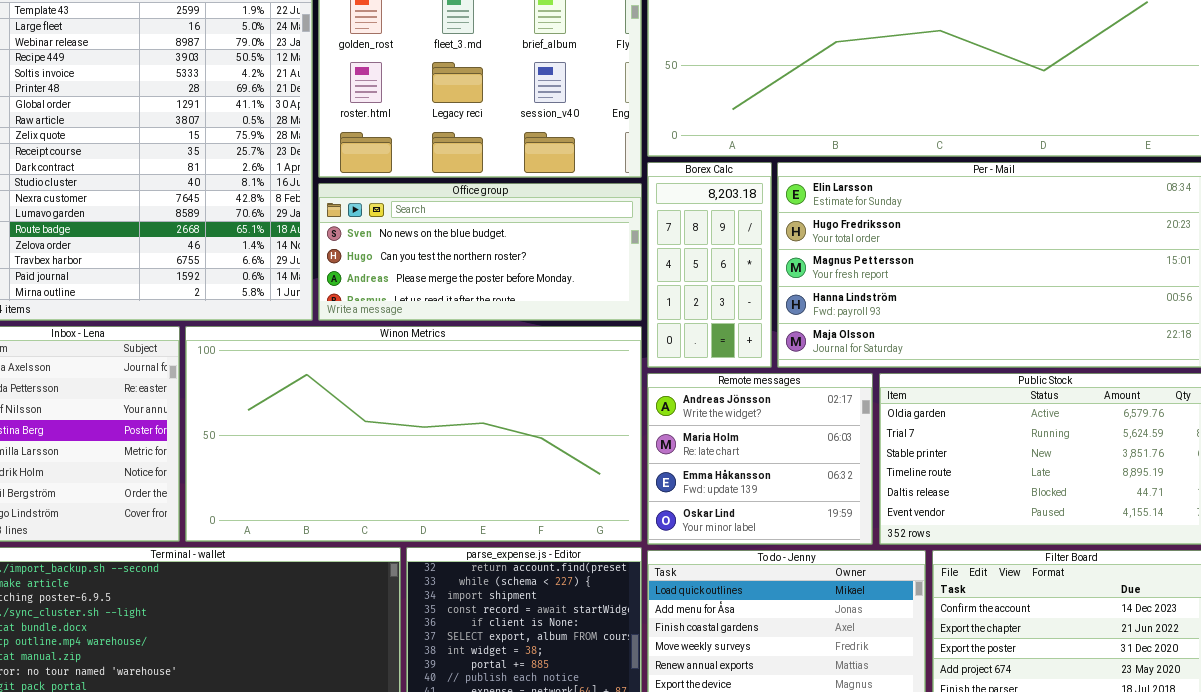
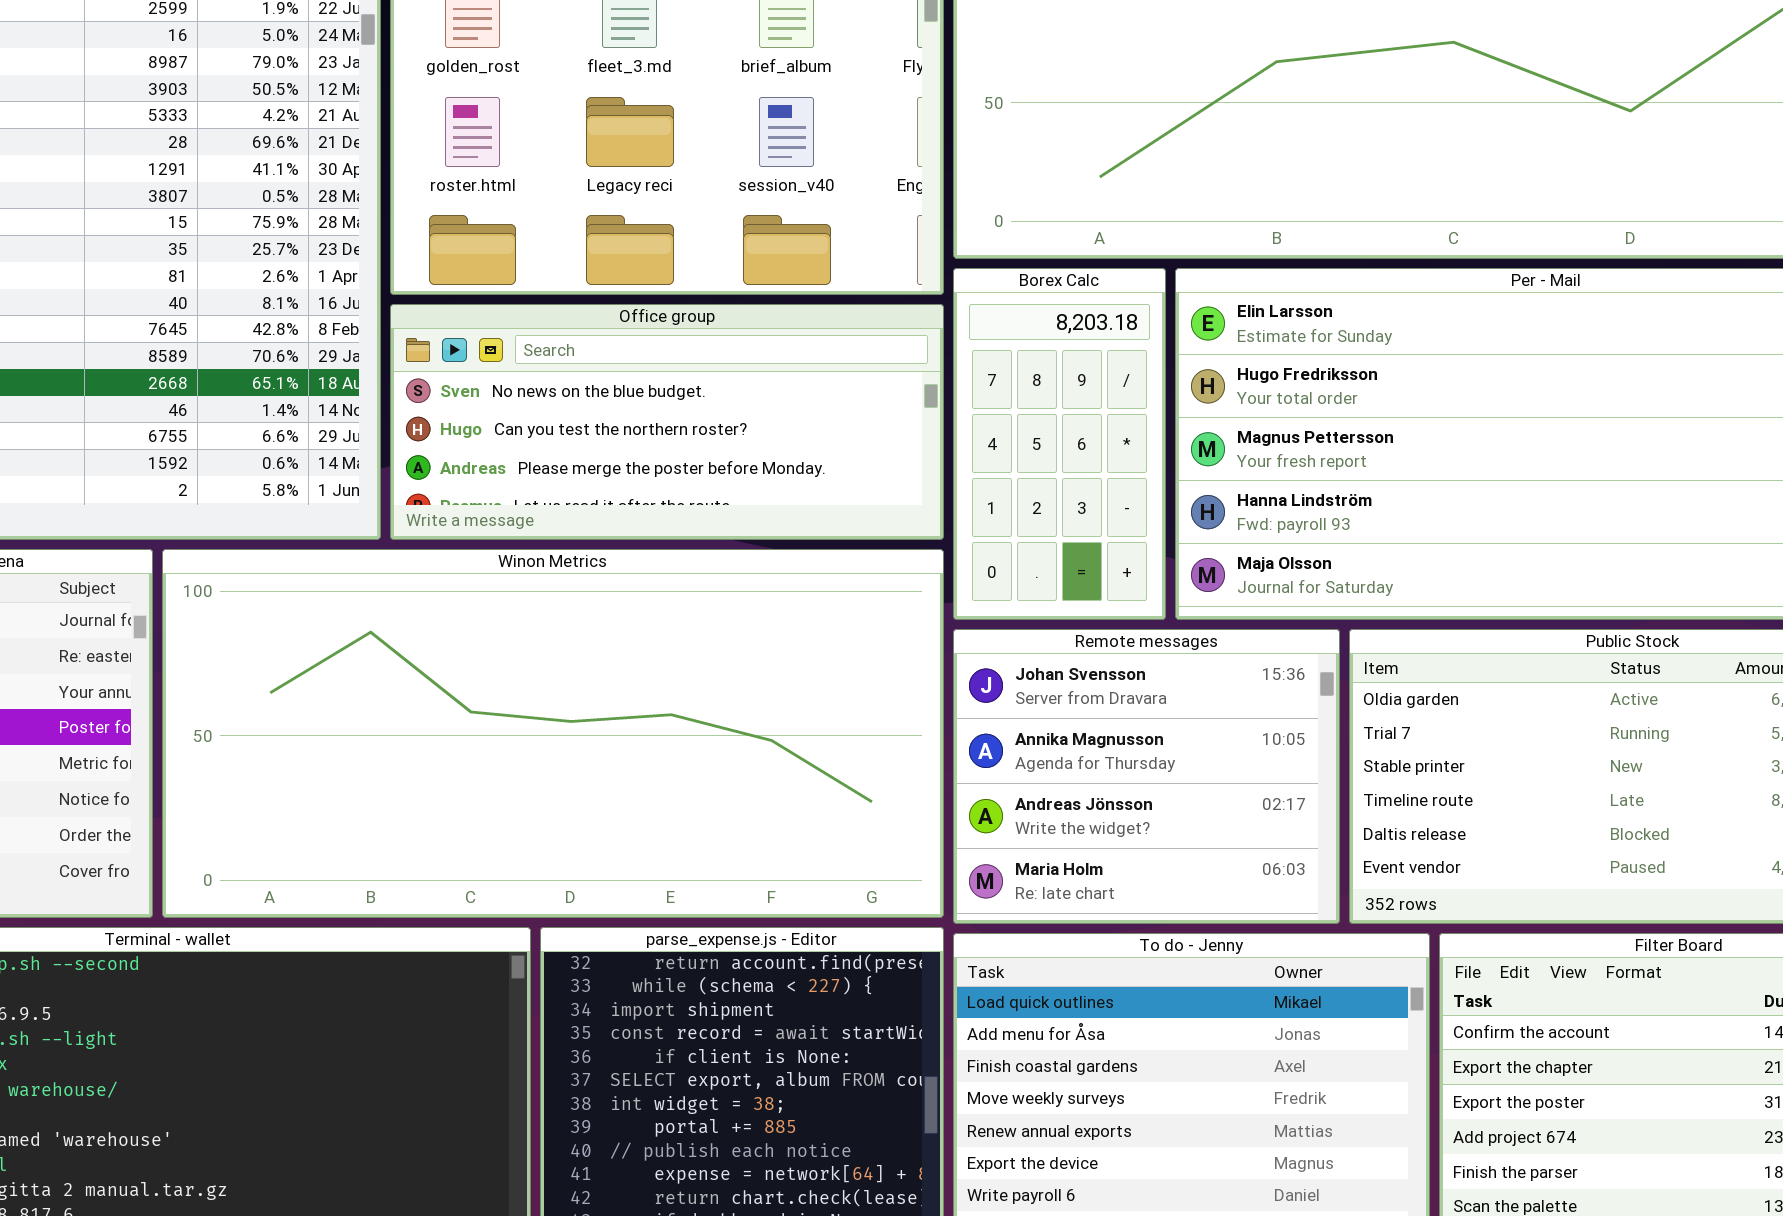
Remote messages: [647,373,873,545] -> [953,629,1340,924], scrolled up 2 rows

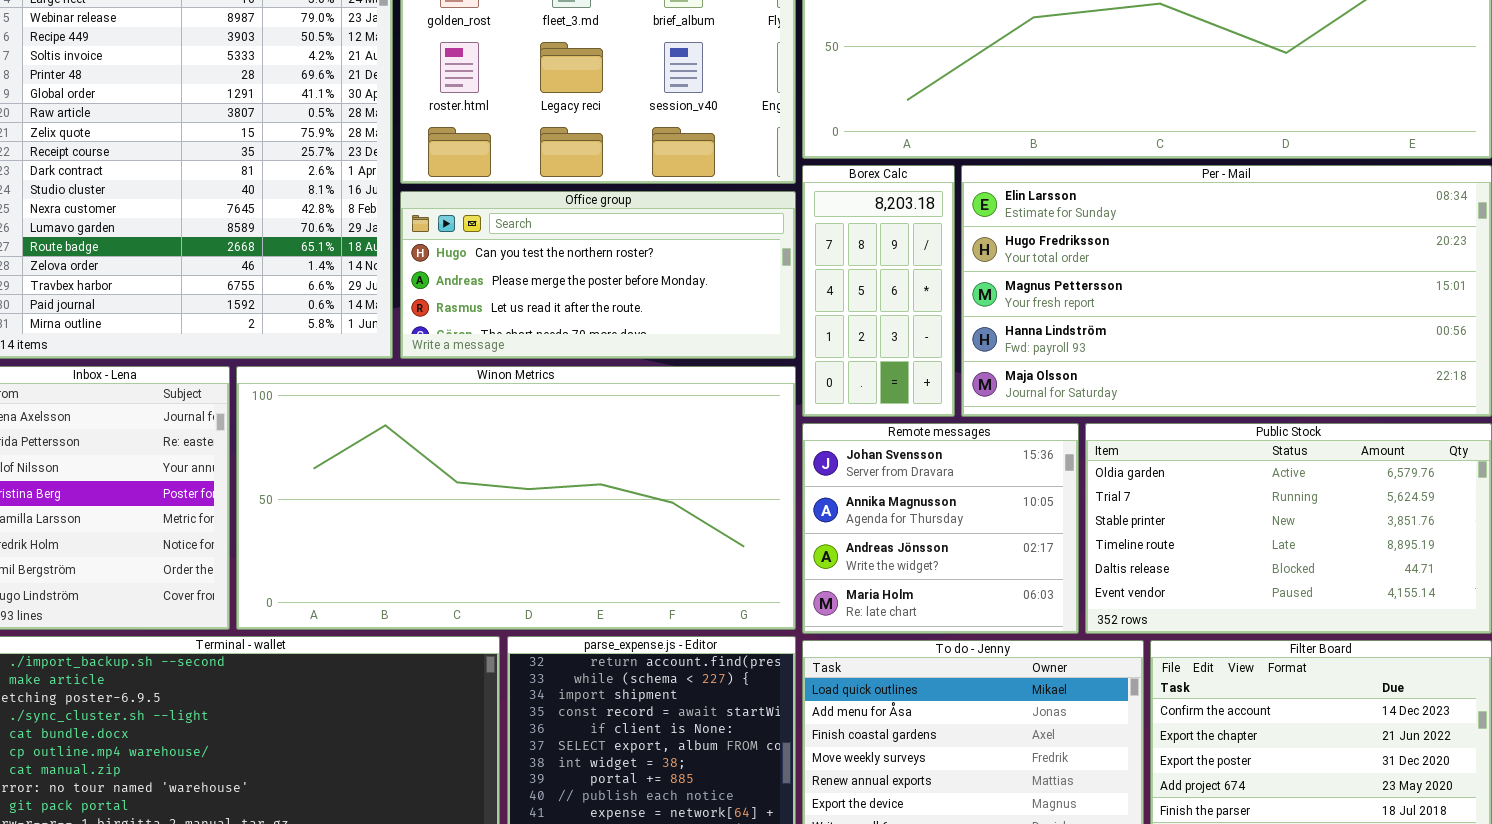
Office group: [390,304,944,540] -> [400,191,796,359], scrolled down 1 row

